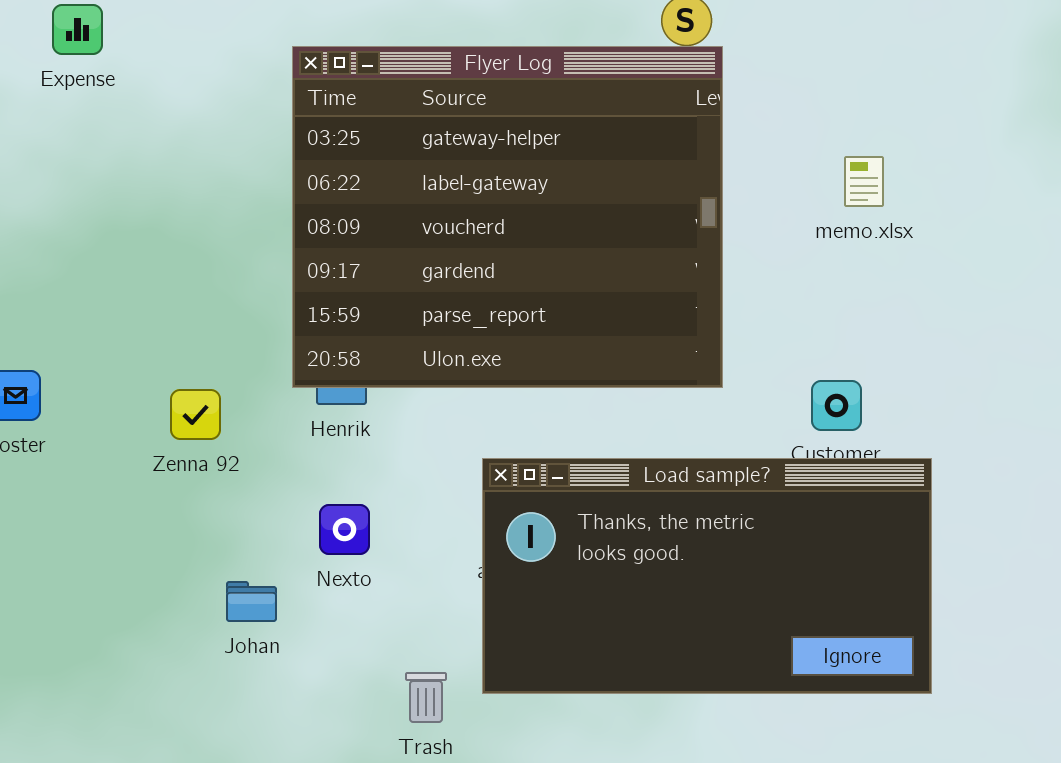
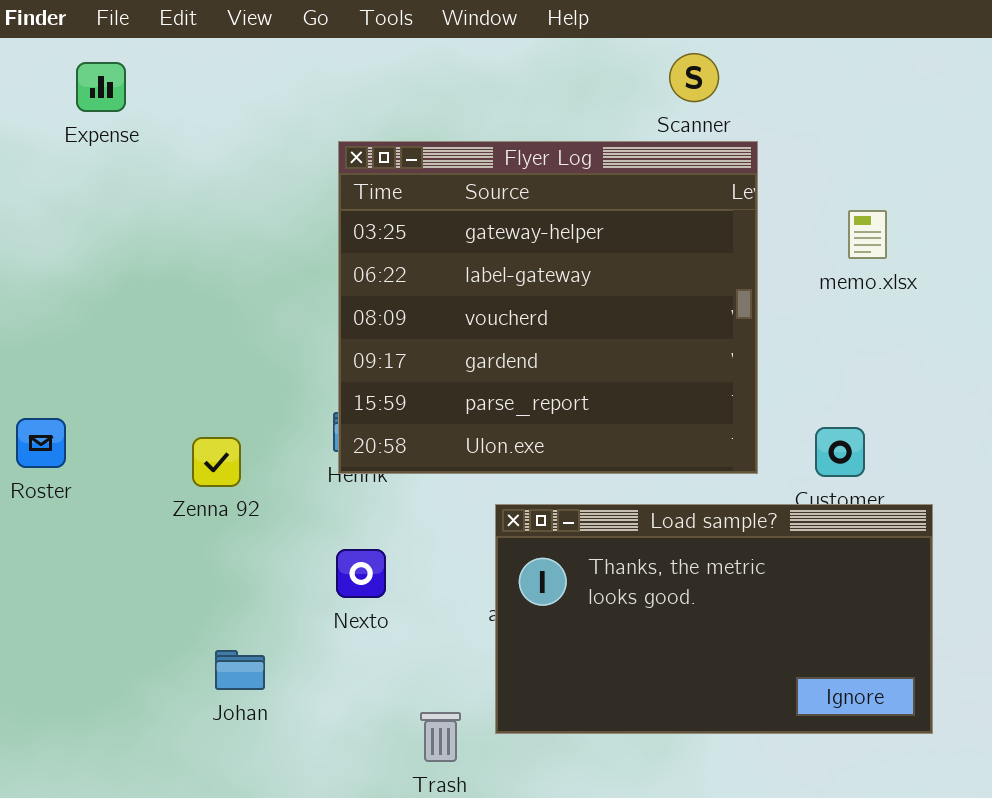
Flyer Log: [292,46,723,388] -> [338,141,758,474], moved
Johan: [226,581,277,622] -> [215,650,265,690], moved

